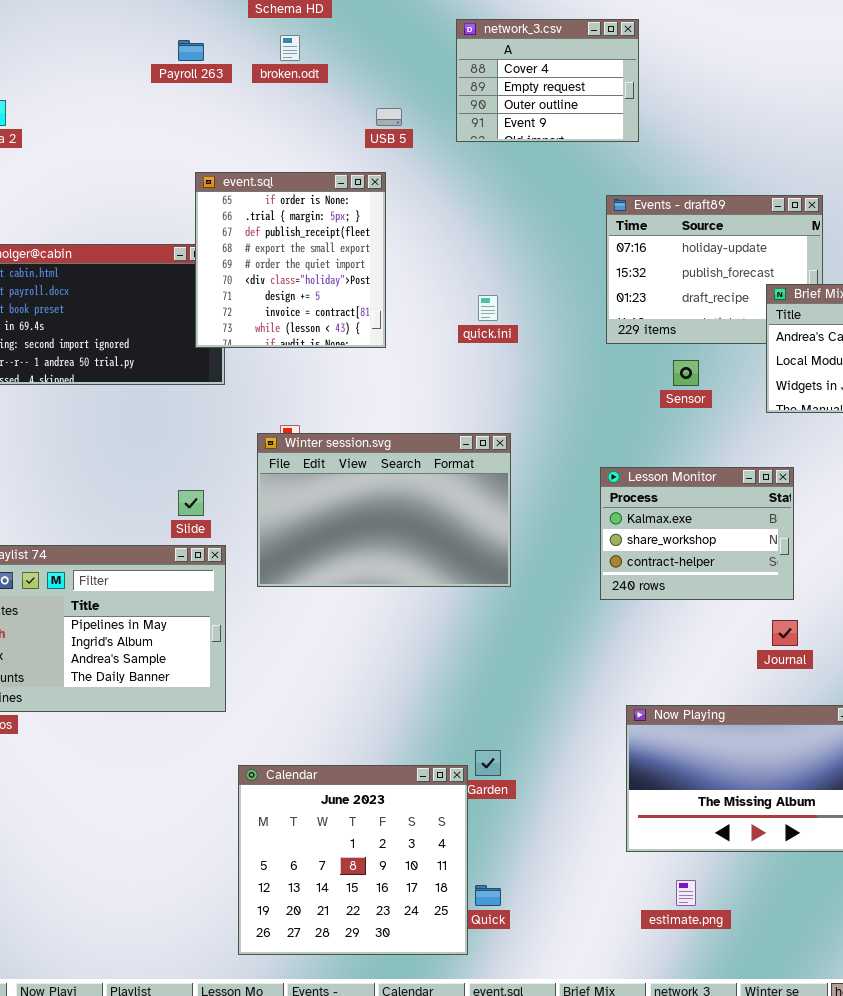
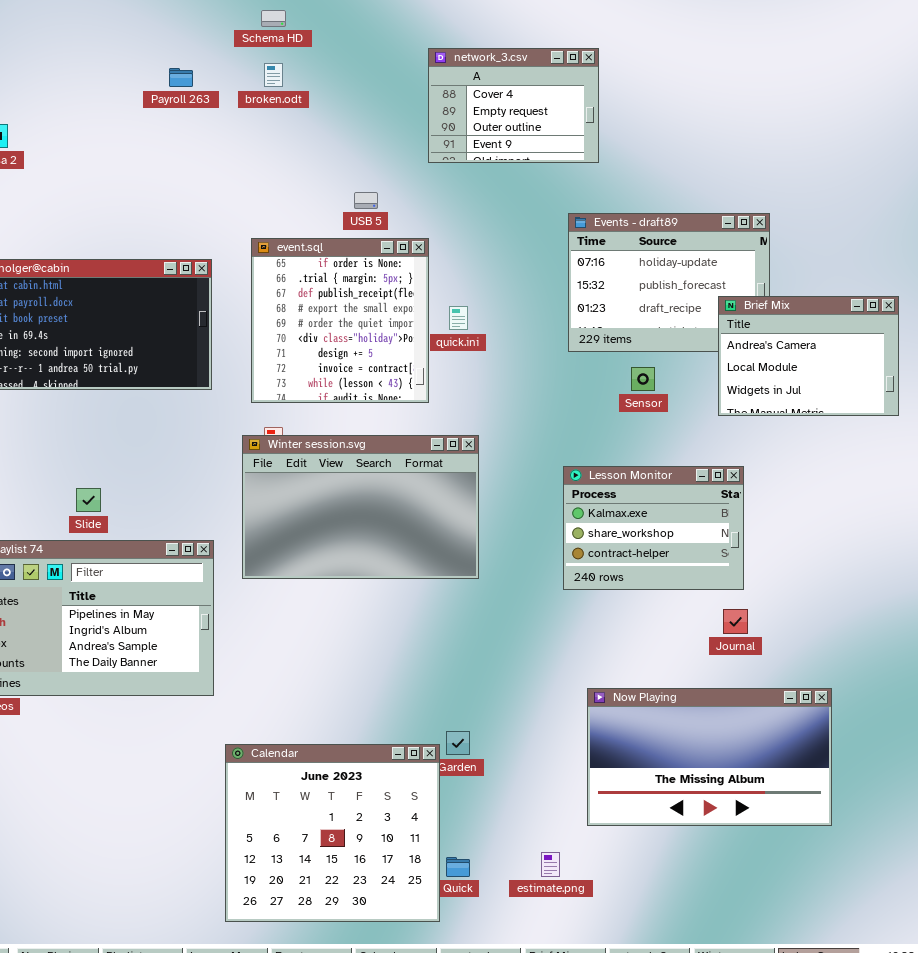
USB 5: [376,108,402,126] -> [354,192,378,209], moved
event.sql: [195,172,386,348] -> [251,238,429,403], moved
Slide: [178,490,204,516] -> [76,488,101,512], moved
estimate.png: [676,880,696,906] -> [541,852,560,877], moved

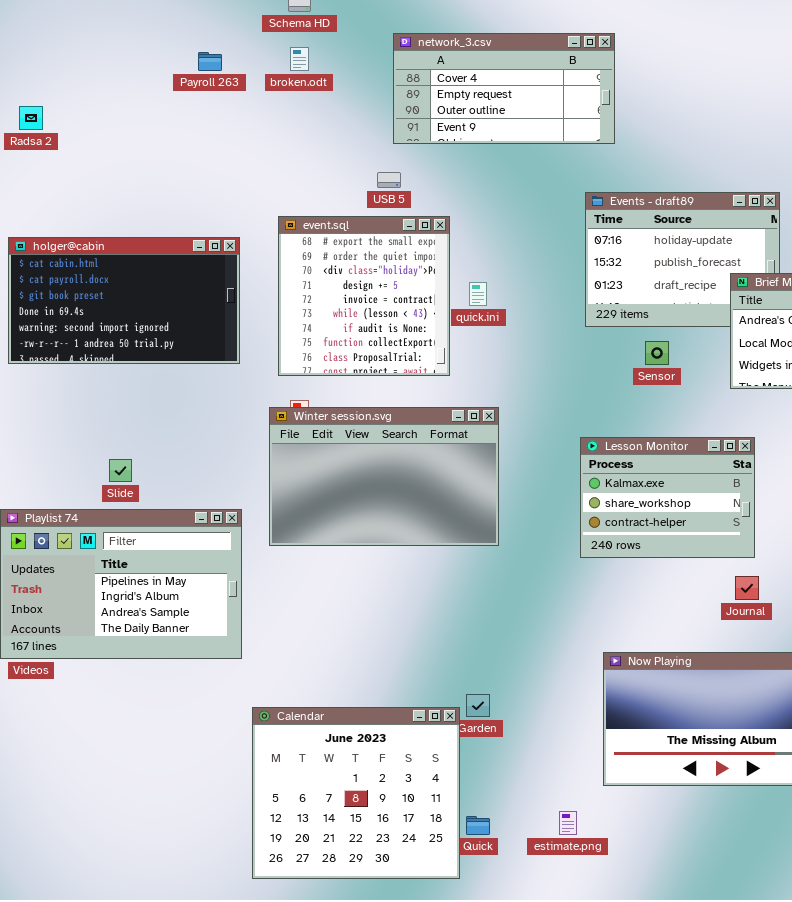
network_3.csv: [428,48,599,163] -> [393,33,615,144], resized
event.sql: [251,238,429,403] -> [278,216,450,376], scrolled down 3 rows

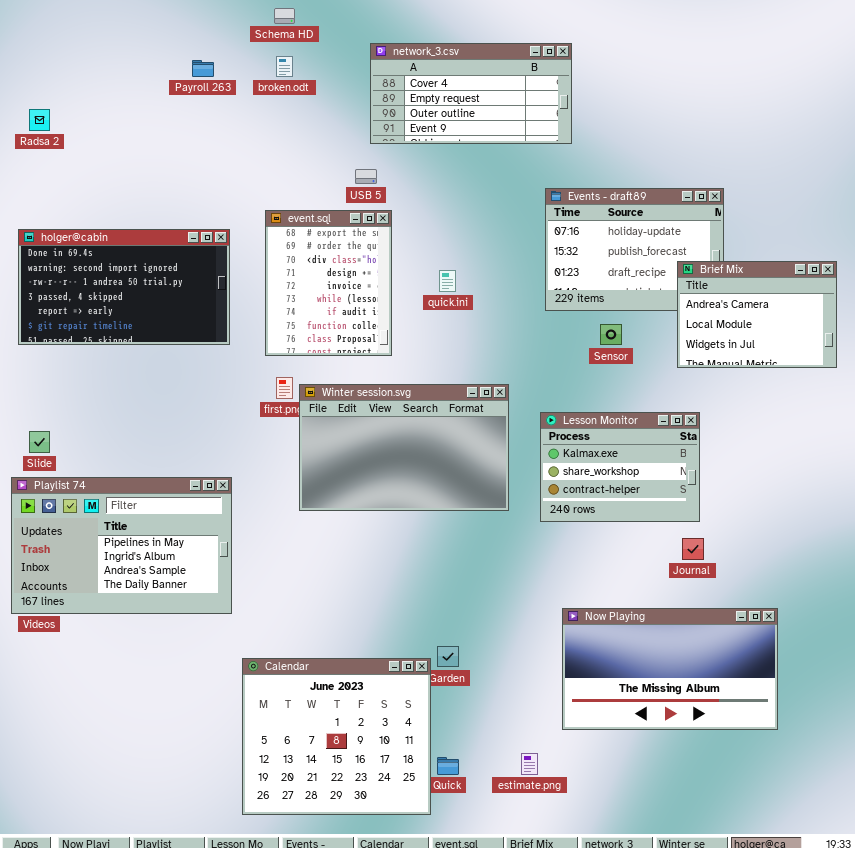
event.sql: [278,216,450,376] -> [265,210,392,356], resized
holger@cabin: [8,237,240,364] -> [18,229,230,345], scrolled down 3 rows
Winter session.svg: [269,407,499,546] -> [299,384,509,511], moved
Slide: [109,459,132,482] -> [29,431,50,453], moved

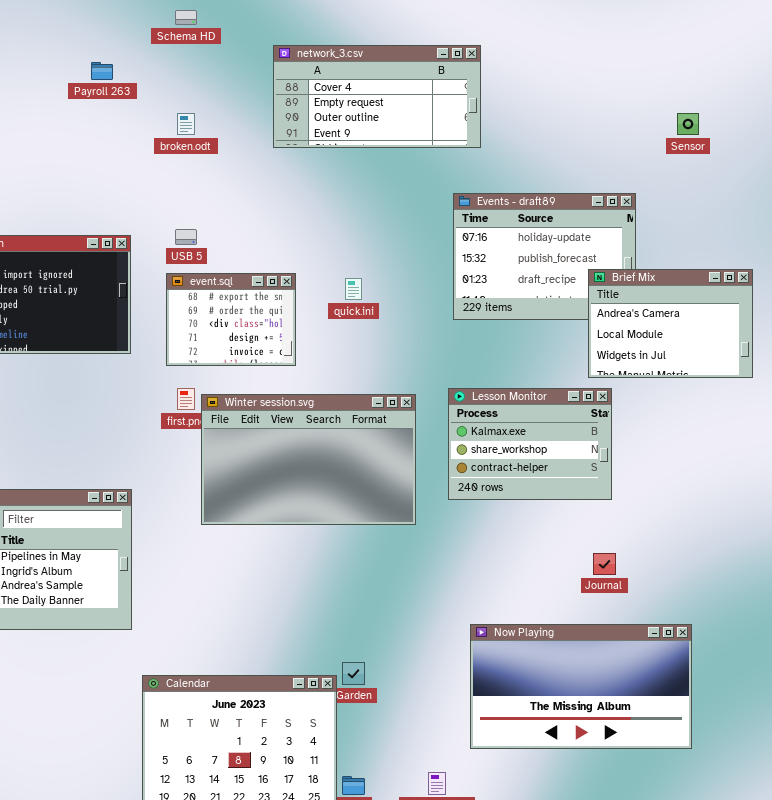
broken.odt: [276,56,293,77] -> [177,113,195,135], moved
USB 5: [355,169,377,184] -> [175,229,197,245], moved
event.sql: [265,210,392,356] -> [166,273,296,366], resized
Sensor: [600,324,622,345] -> [677,113,699,135], moved
Lesson Monitor: [540,412,700,522] -> [448,388,612,500], moved

